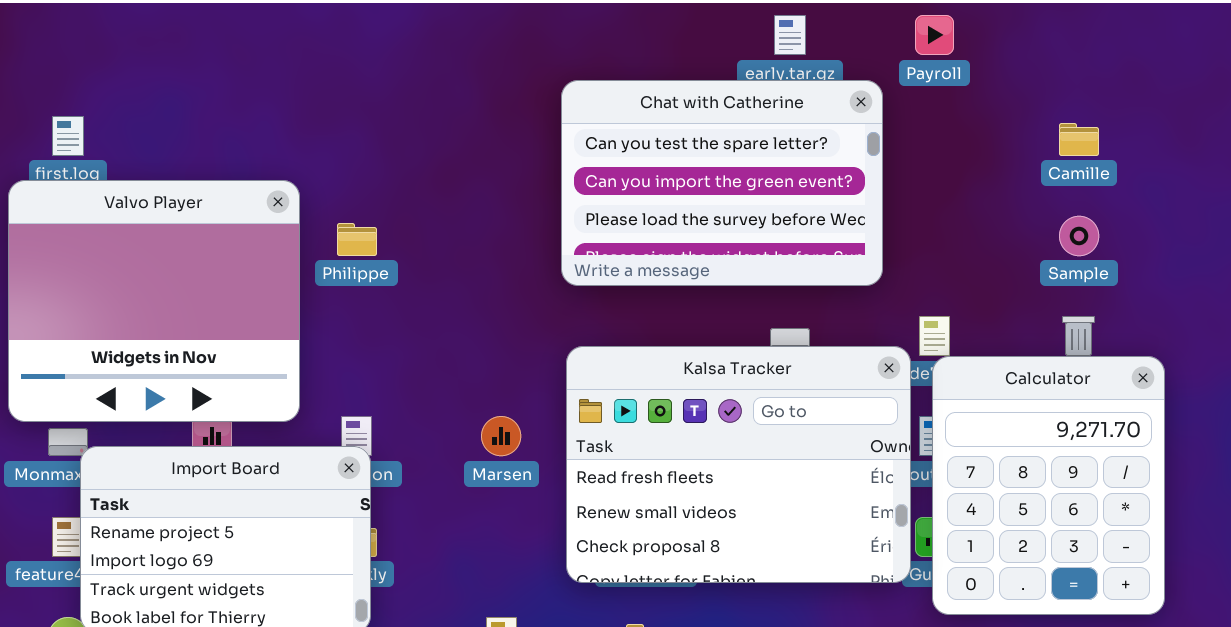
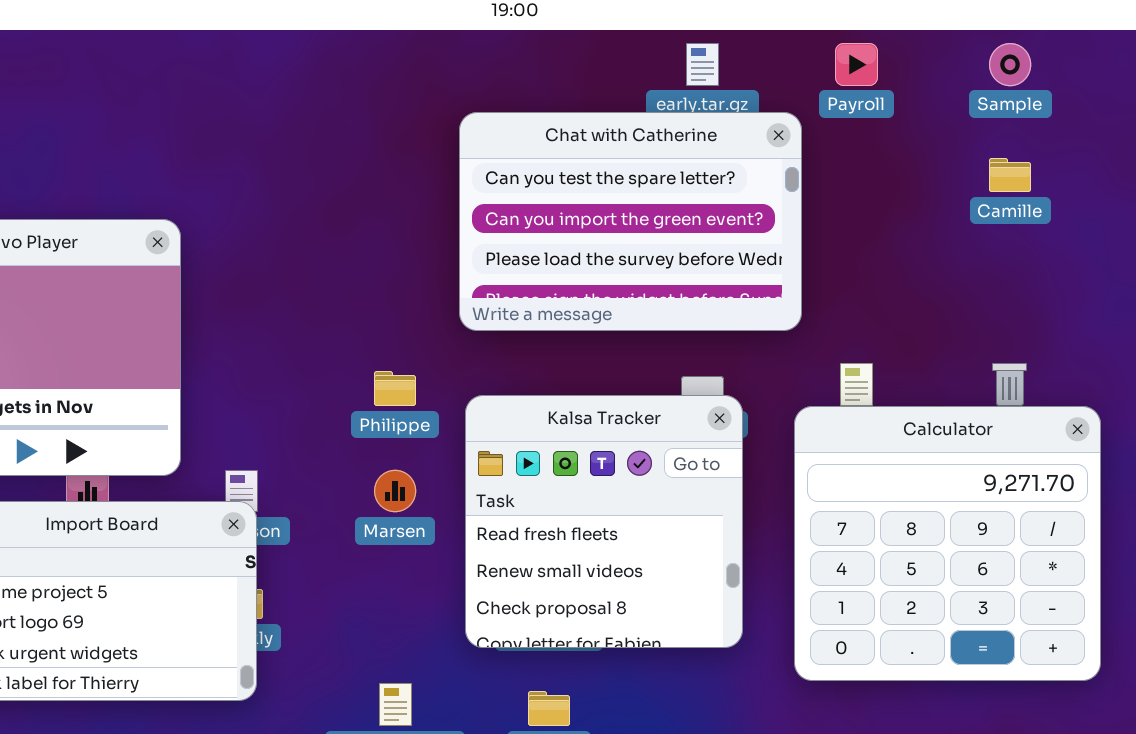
Sample: [1059,216,1099,256] -> [989,43,1031,86], moved
Philippe: [337,223,377,256] -> [374,371,416,406], moved
Kalsa Tracker: [566,346,911,583] -> [465,395,743,648], resized
Calculator: [932,356,1165,615] -> [794,406,1101,681], resized

